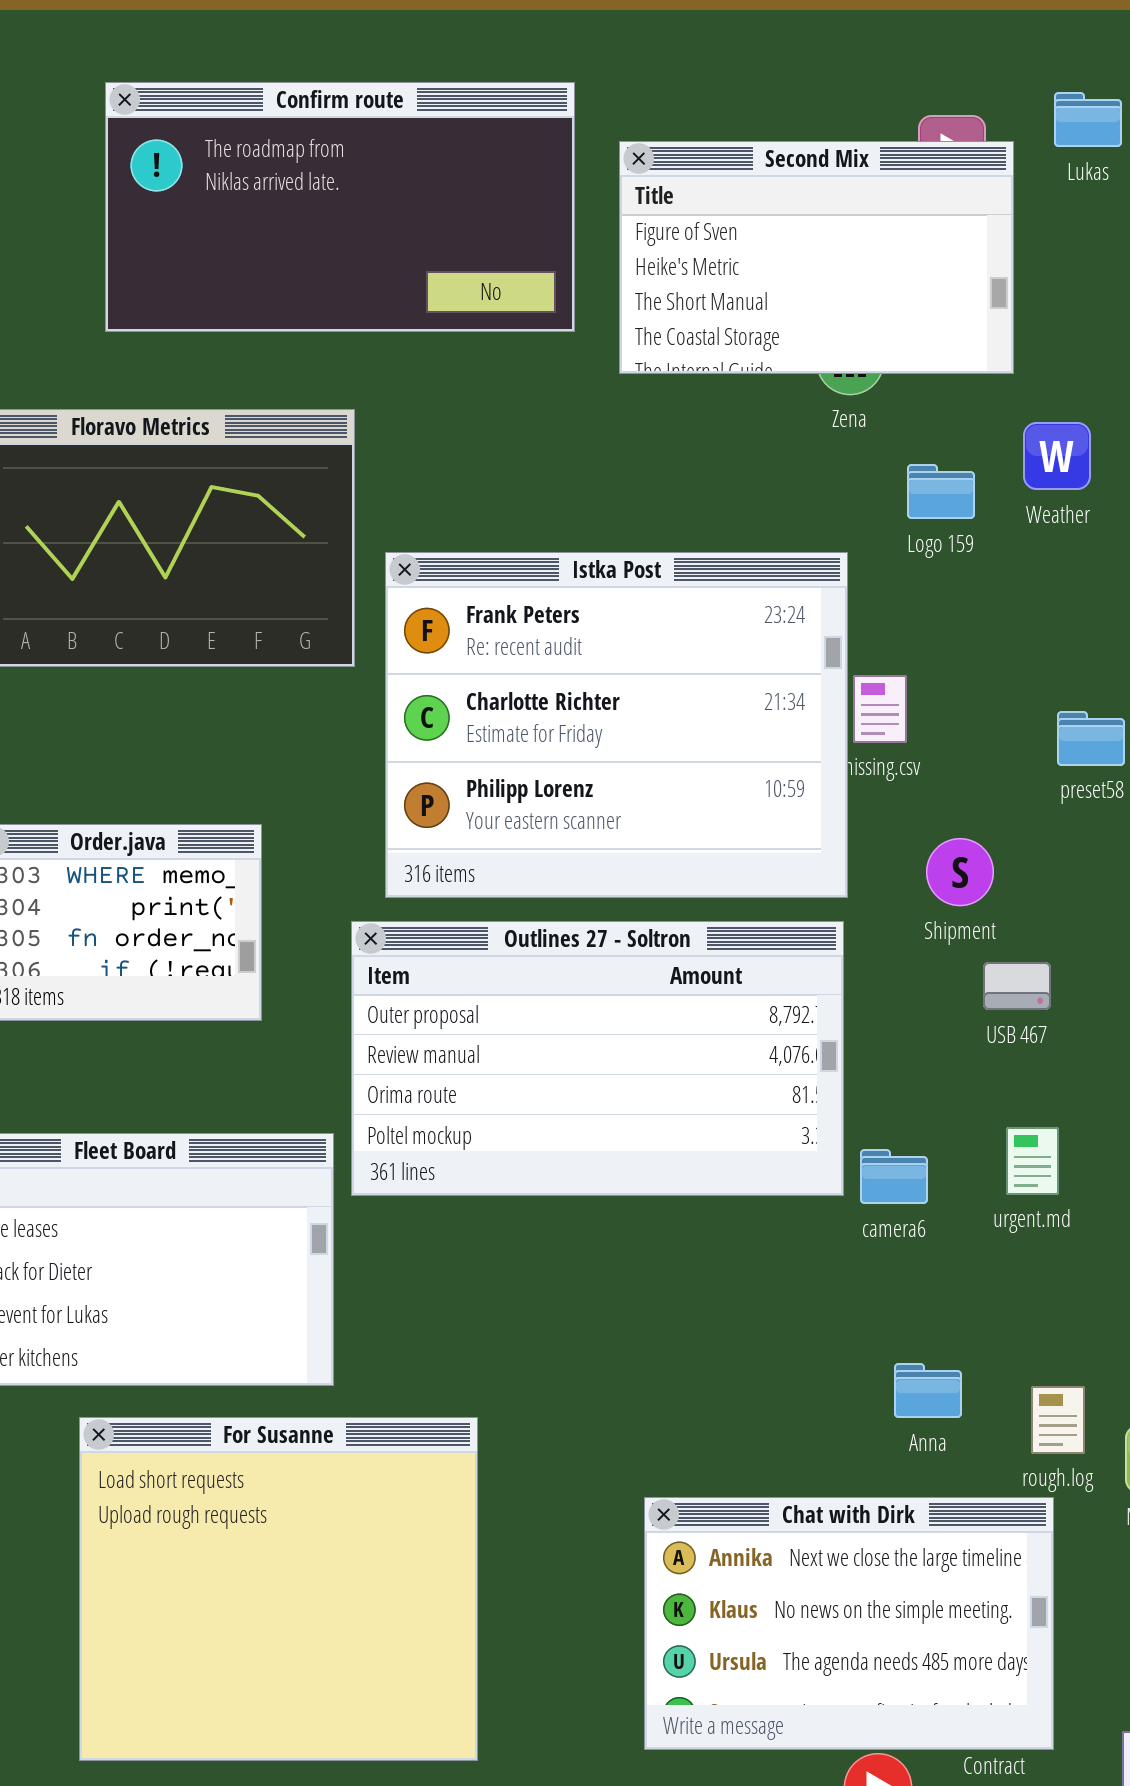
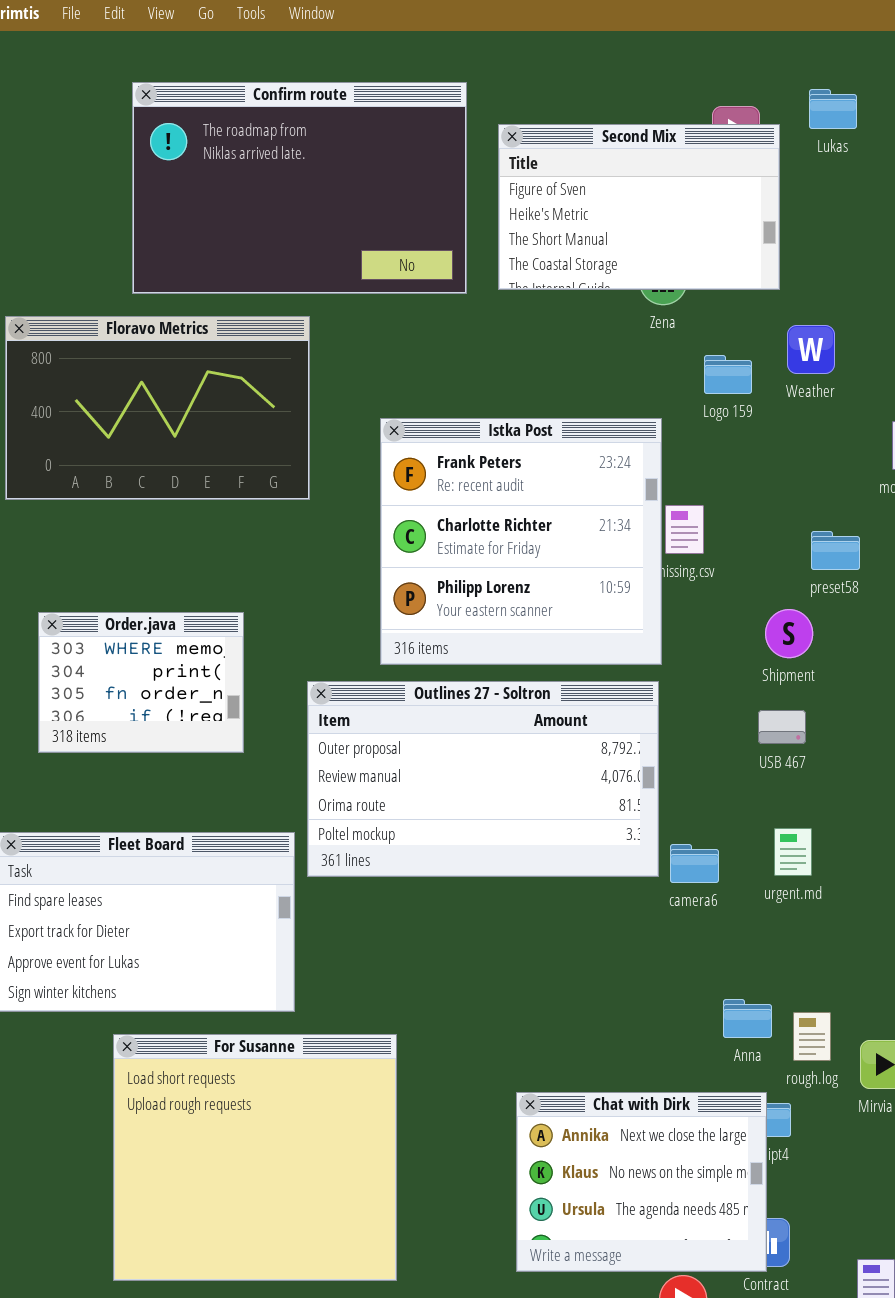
Confirm route: [105,82,575,332] -> [132,82,467,294], resized
Istka Post: [385,552,848,898] -> [380,418,662,665], resized
Shipment: [926,838,994,906] -> [765,609,813,658], moved
Anna: [894,1363,962,1418] -> [723,999,772,1038], moved
Chat with Dirk: [644,1497,1054,1750] -> [516,1092,767,1272], resized

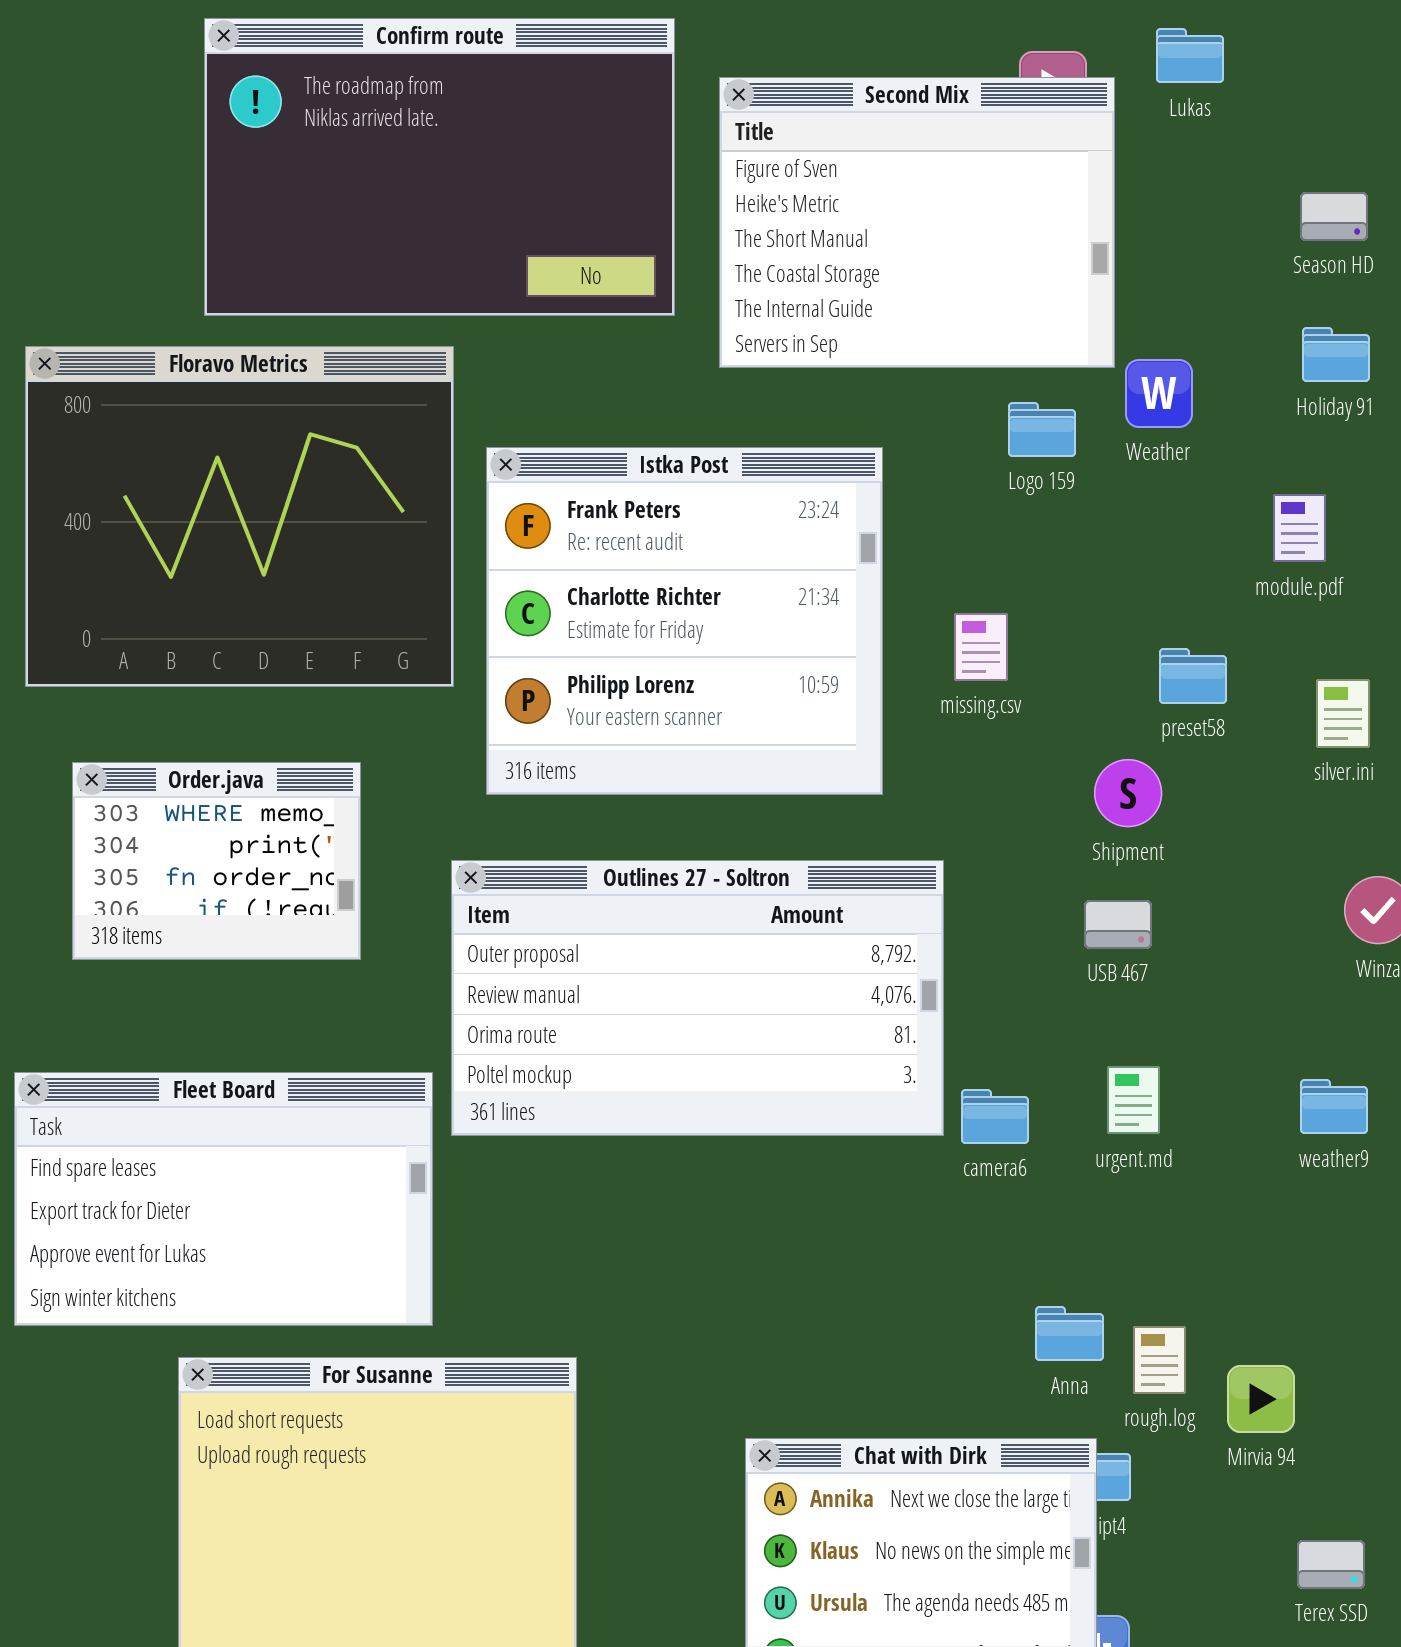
Second Mix: [498,124,780,290] -> [719,77,1115,368], resized
Floravo Metrics: [5,316,310,500] -> [25,346,454,687], resized
Istka Post: [380,418,662,665] -> [486,447,883,795], moved

